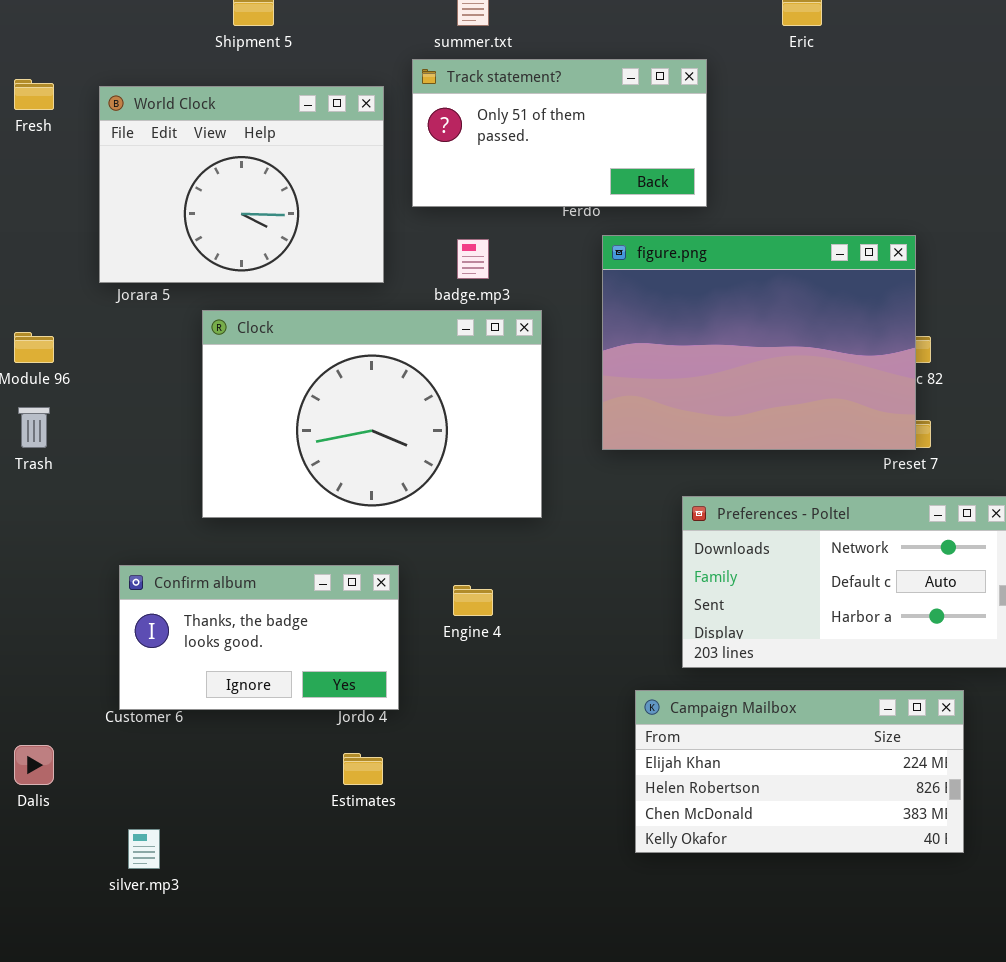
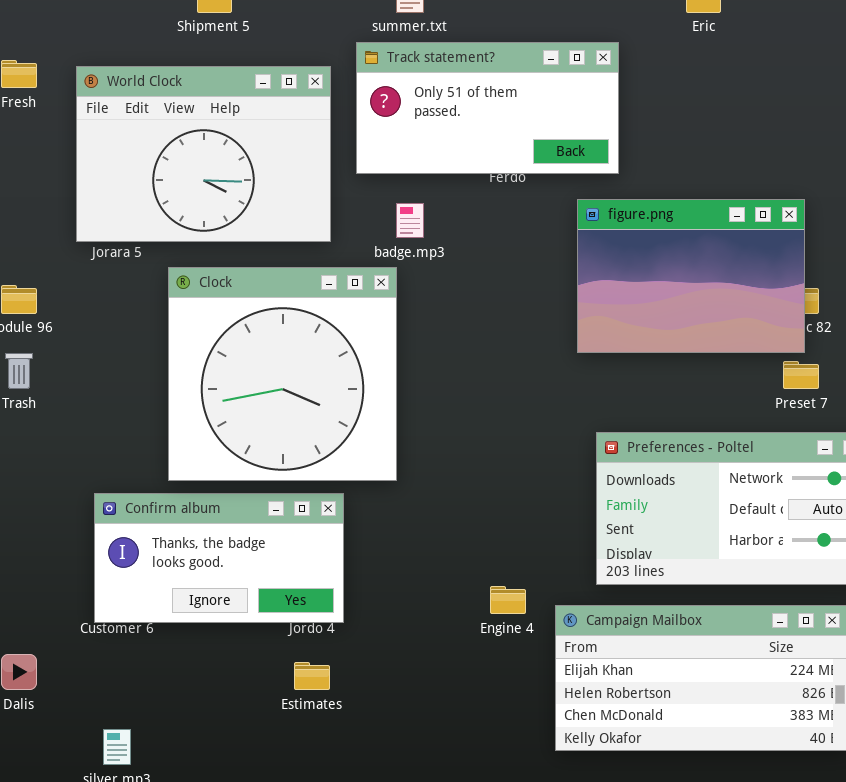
figure.png: [602,235,916,450] -> [577,199,805,353], resized
Clock: [202,310,542,518] -> [168,267,397,481], resized
Engine 4: [453,585,493,616] -> [490,586,526,614], moved

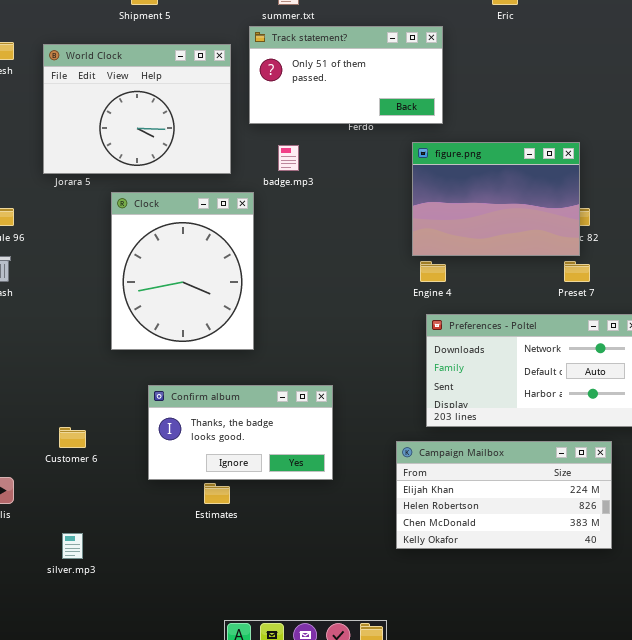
Clock: [168,267,397,481] -> [111,192,254,350], resized
Confirm album: [94,493,344,623] -> [148,385,333,480], moved
Engine 4: [490,586,526,614] -> [420,261,446,282], moved

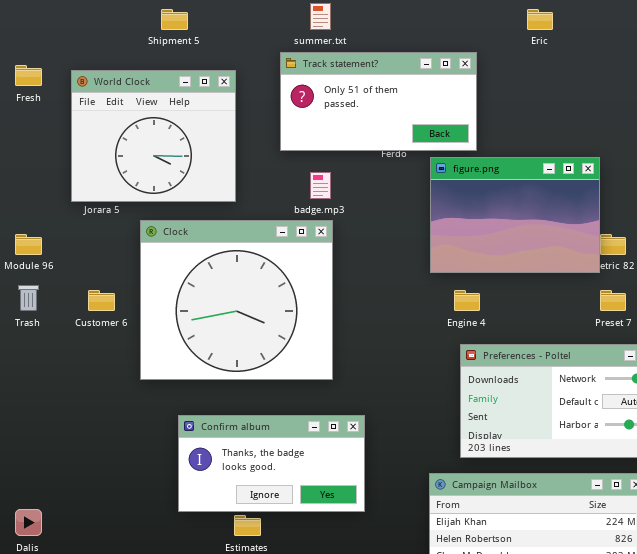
World Clock: [43,44,231,174] -> [71,70,236,202], resized
figure.png: [412,142,580,256] -> [430,157,600,273], moved
Clock: [111,192,254,350] -> [140,220,333,380], resized
Customer 6: [59,427,86,448] -> [88,290,115,311], moved

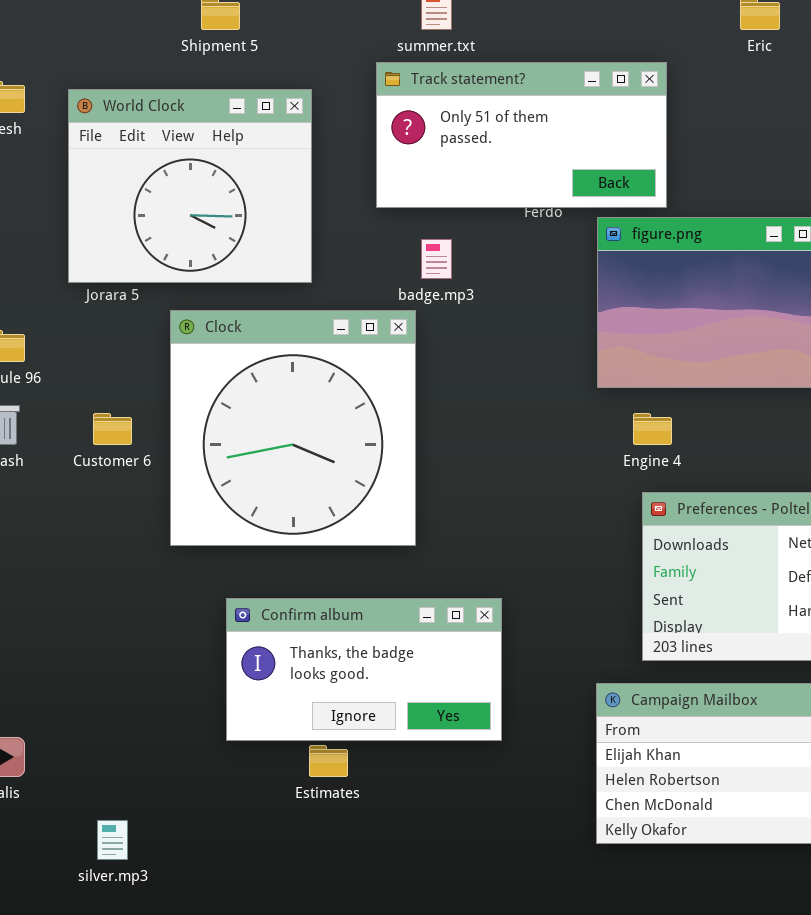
Clock: [140,220,333,380] -> [170,310,416,546], resized

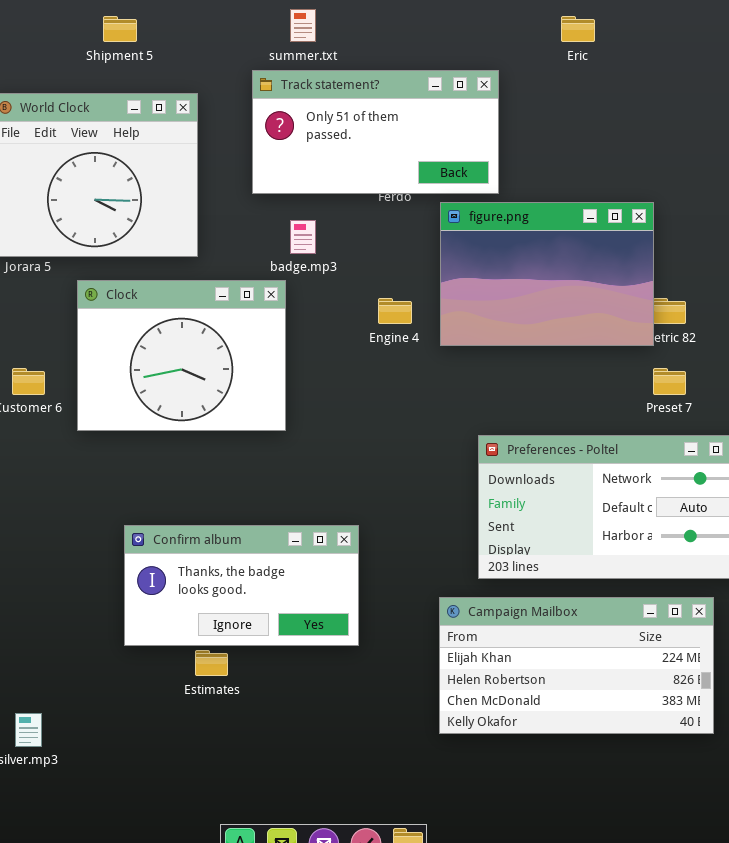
Clock: [170,310,416,546] -> [77,280,286,431], resized
Engine 4: [633,413,672,445] -> [378,298,412,324], moved

